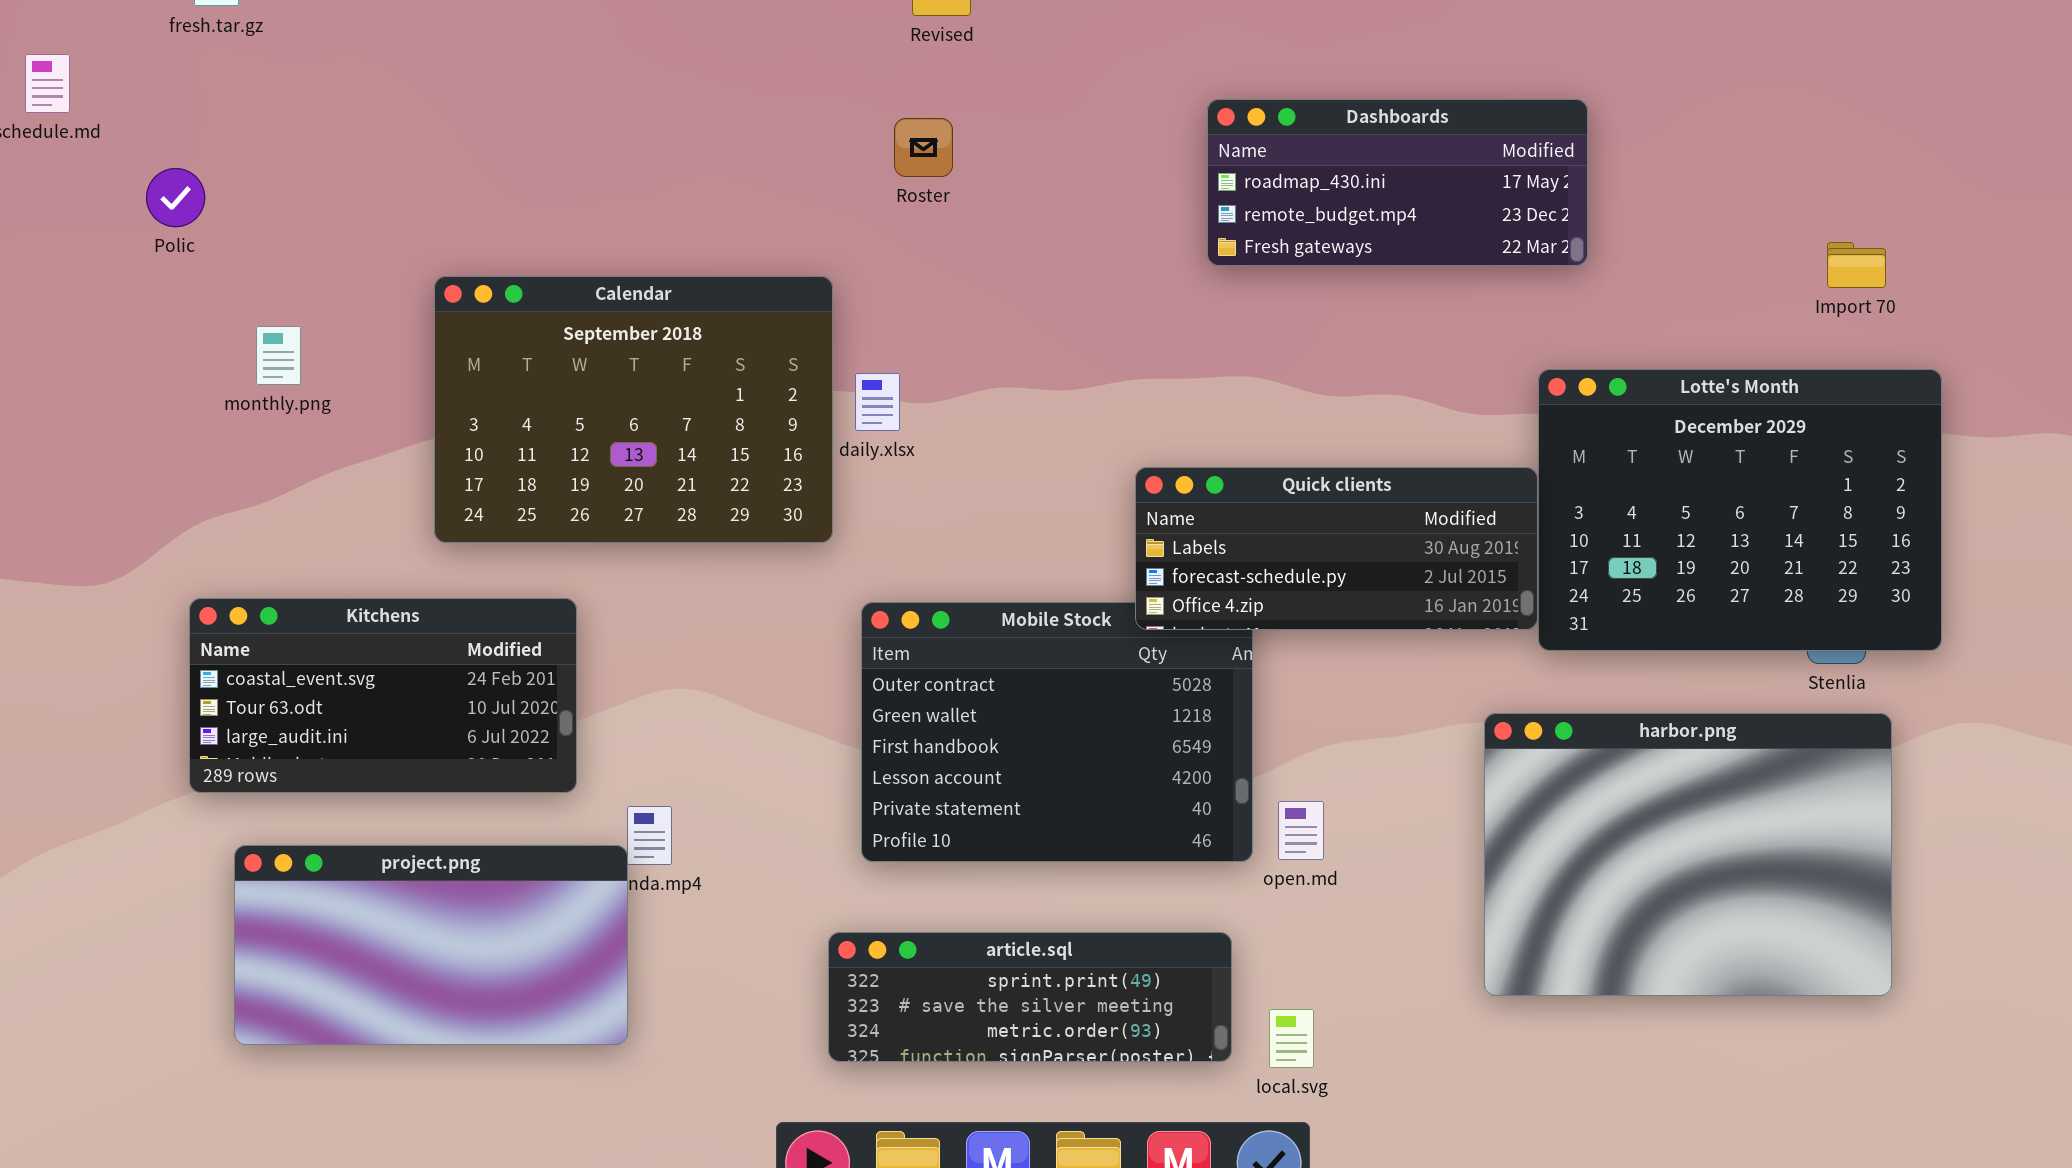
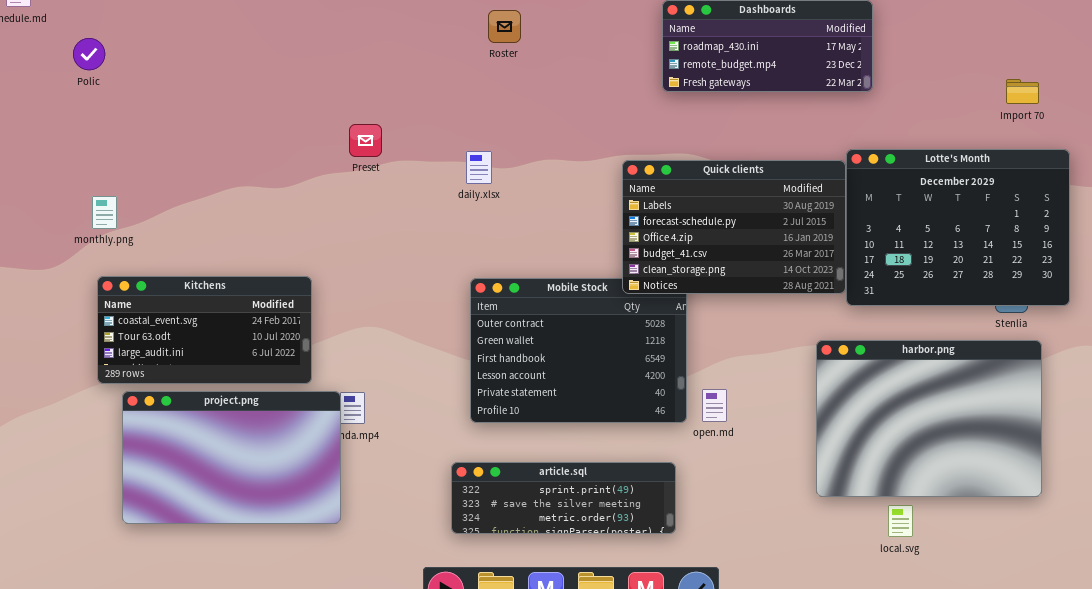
Calendar: [434,276,833,543] -> none, closed
monthly.png: [256,326,301,385] -> [92,196,117,229], moved
Quick clients: [1135,467,1538,630] -> [622,160,846,294], resized
project.png: [234,845,628,1045] -> [122,391,341,524], resized
local.svg: [1269,1009,1314,1068] -> [888,505,913,537], moved

